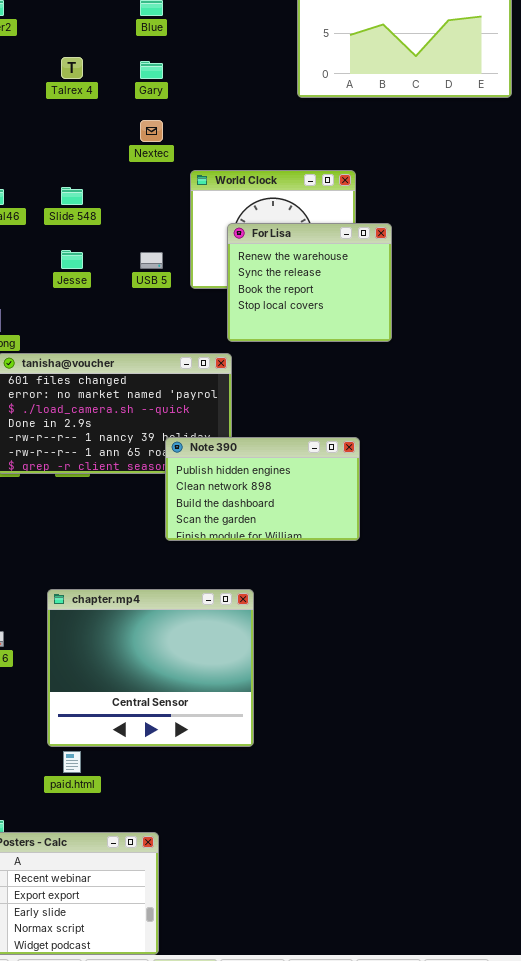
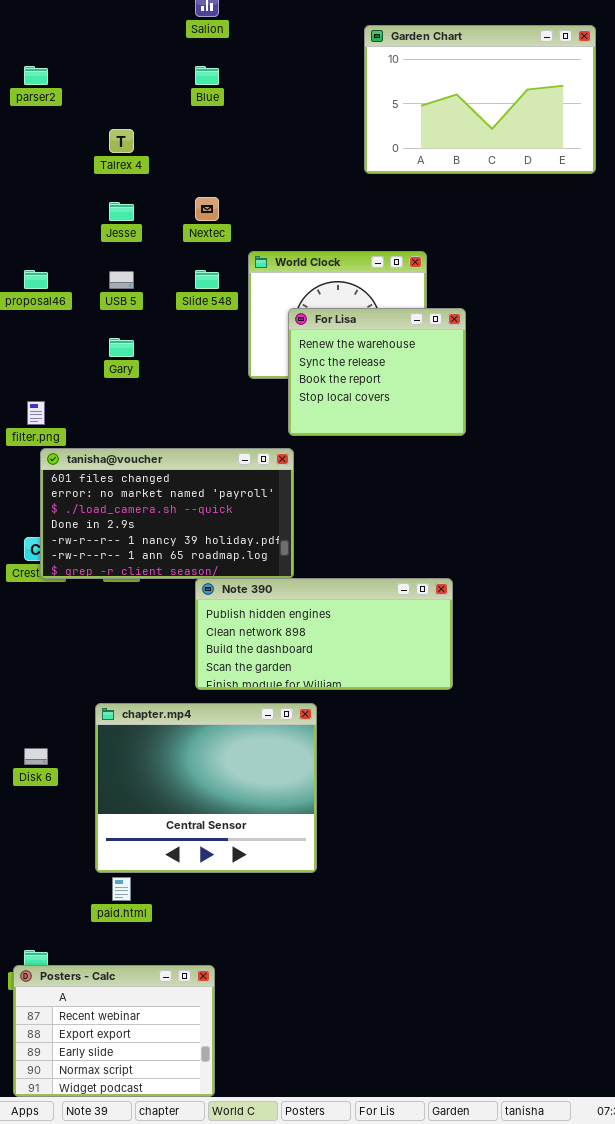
Gary: [140,61,163,79] -> [109,338,134,357], moved
Slide 548: [61,187,83,205] -> [195,270,219,289], moved
Jesse: [61,250,83,269] -> [109,202,134,221], moved
USB 5: [140,252,163,269] -> [109,271,134,289], moved
Note 390: [165,437,360,541] -> [195,578,453,690], moved, resized

